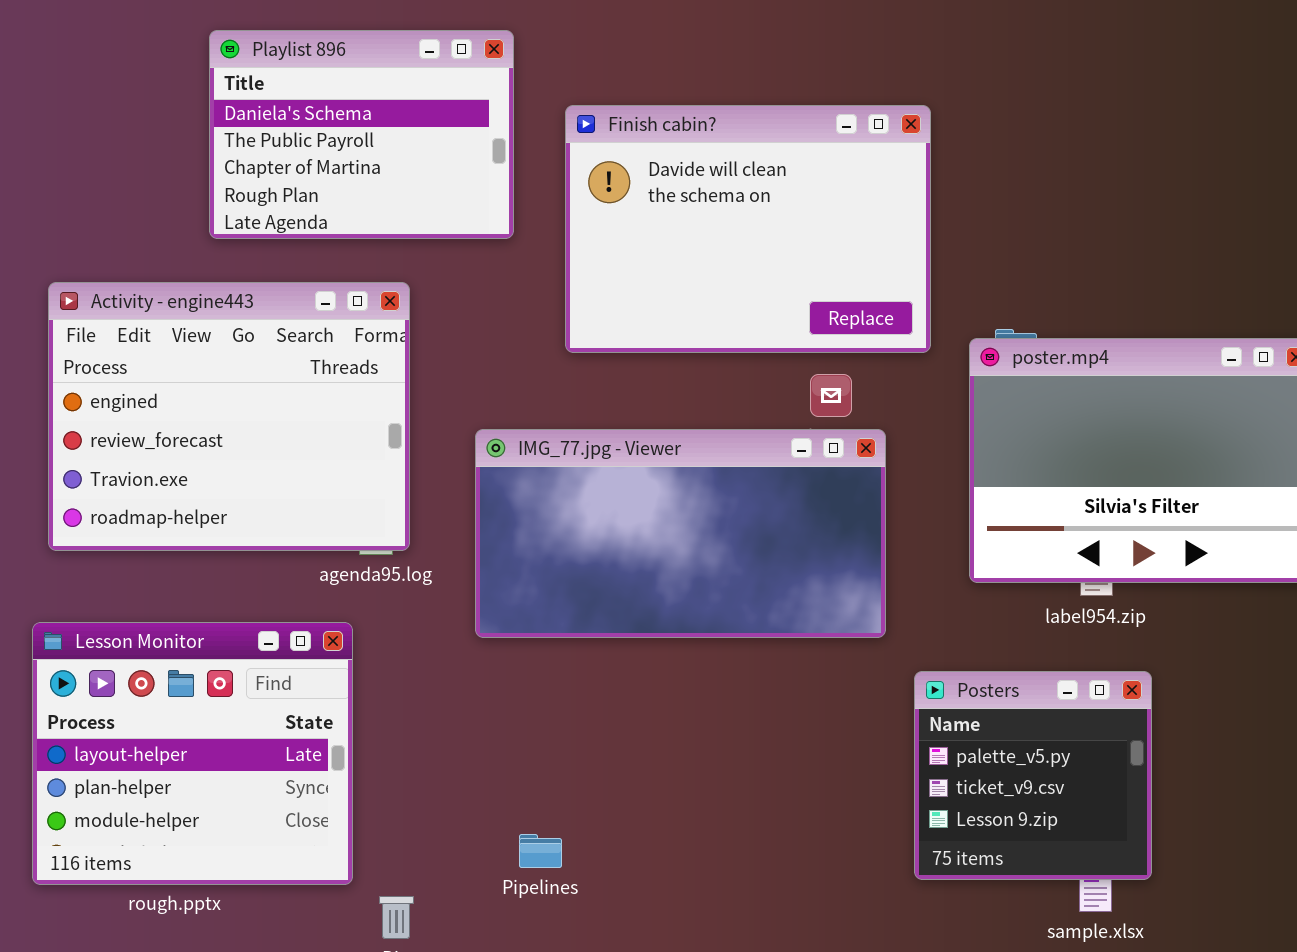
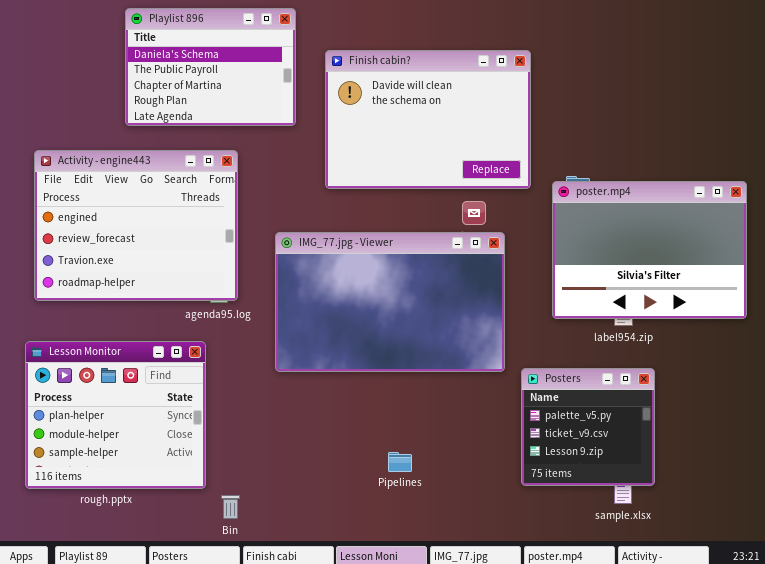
IMG_77.jpg - Viewer: [475,429,886,638] -> [275,232,505,372], resized
Lesson Monitor: [32,622,353,885] -> [25,341,206,489], scrolled down 1 row
Pipelines: [519,834,562,868] -> [388,452,412,472], moved

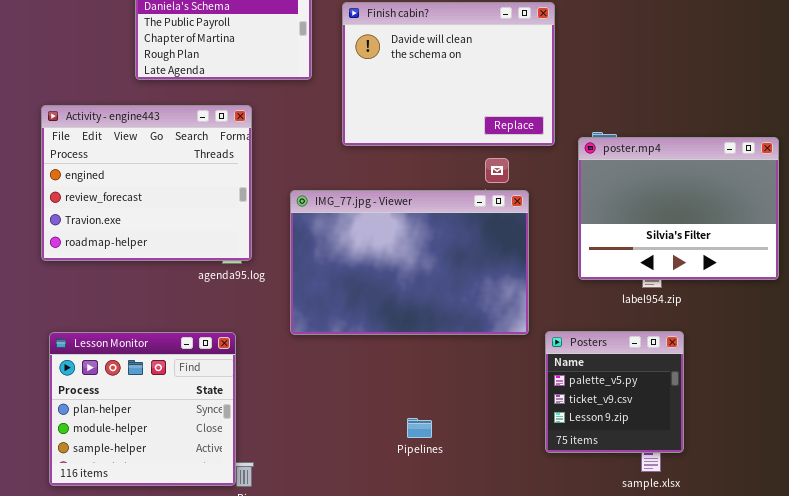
Lesson Monitor: [25,341,206,489] -> [49,332,236,486], moved

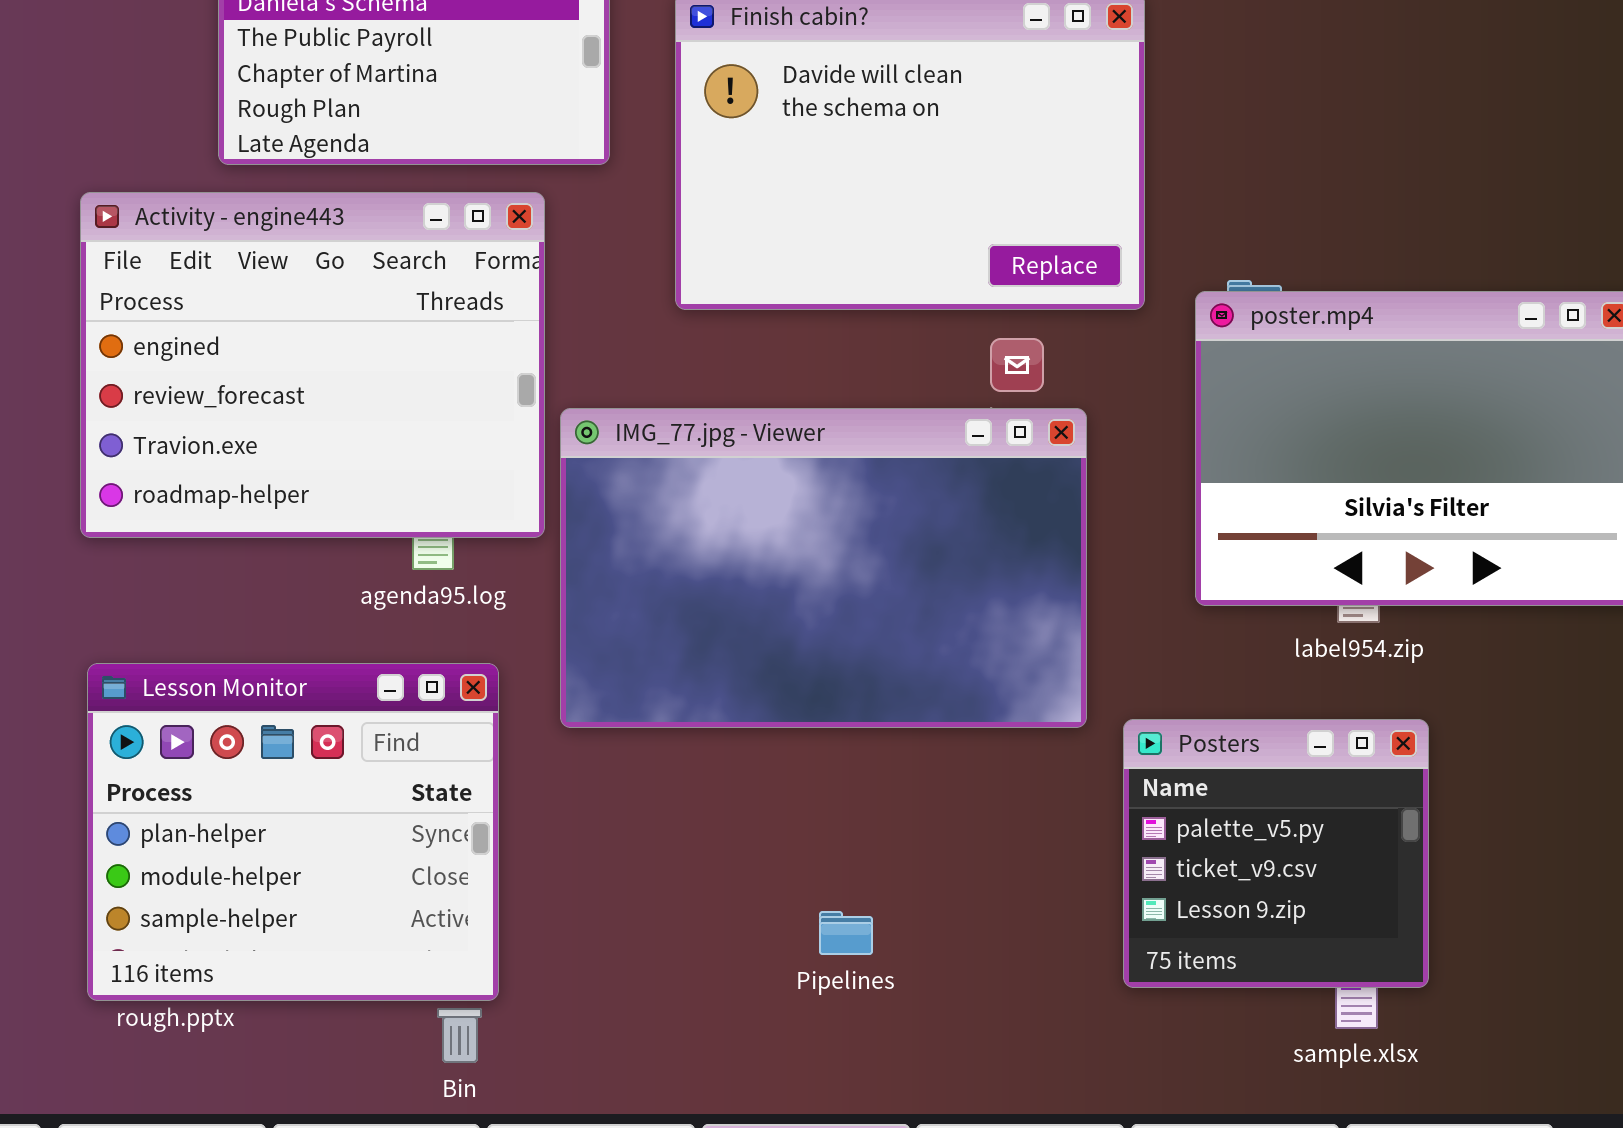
Activity - engine443: [41,105,252,261] -> [80,192,545,538], moved
Lesson Monitor: [49,332,236,486] -> [87,663,499,1001], moved

